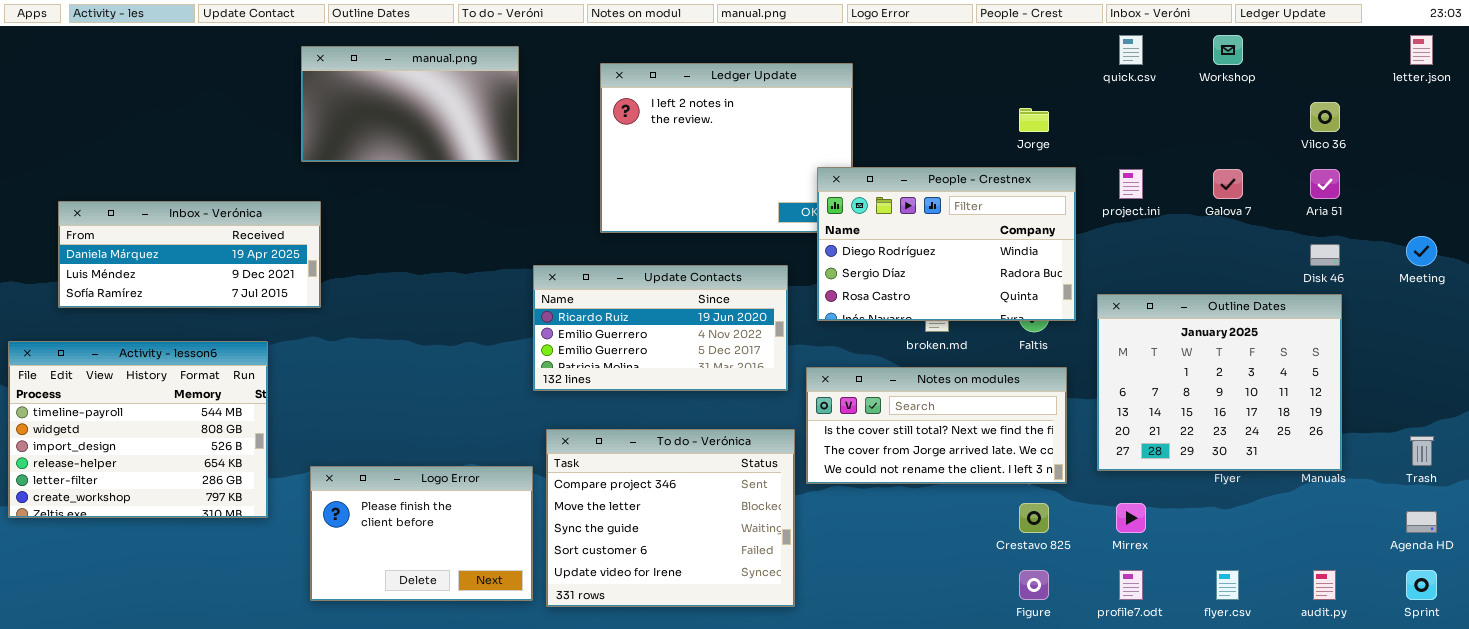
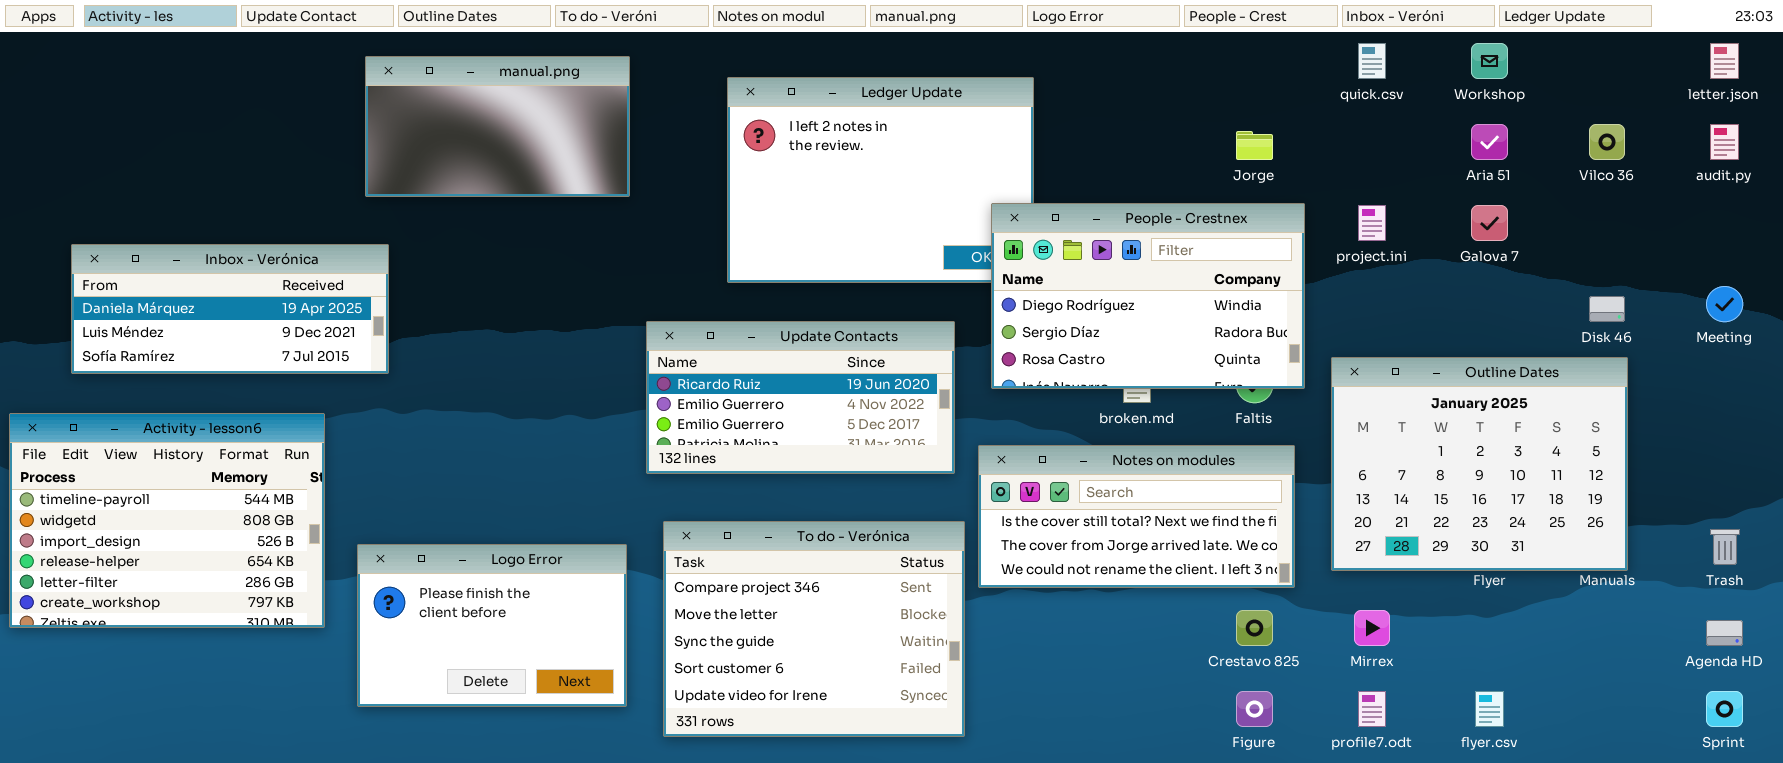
Aria 51: [1310,169,1340,199] -> [1471,124,1508,160], moved
Logo Error: [310,466,533,601] -> [357,544,627,707], moved
audit.py: [1313,570,1336,600] -> [1710,124,1739,160], moved

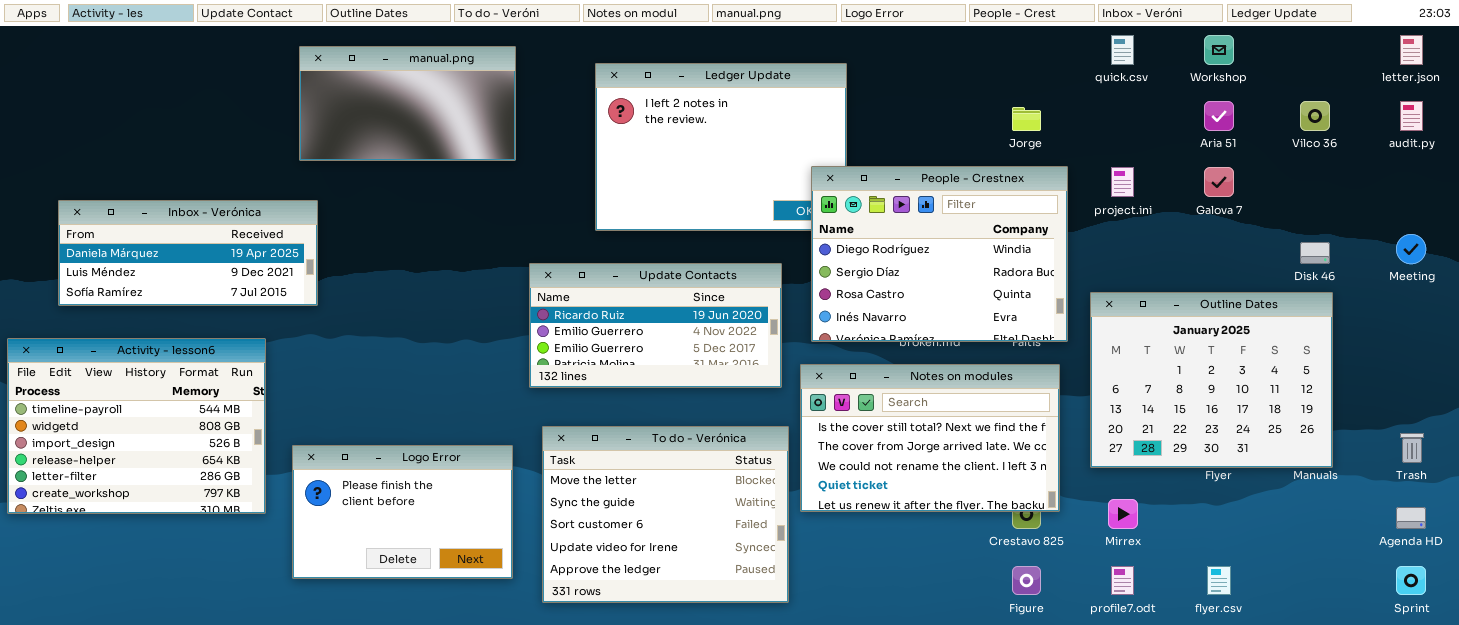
People - Crestnex: [991,203,1305,389] -> [811,166,1068,342], resized
Notes on modules: [978,445,1295,588] -> [800,364,1060,512], resized
To do - Verónica: [663,521,965,737] -> [542,426,789,603], scrolled down 1 row

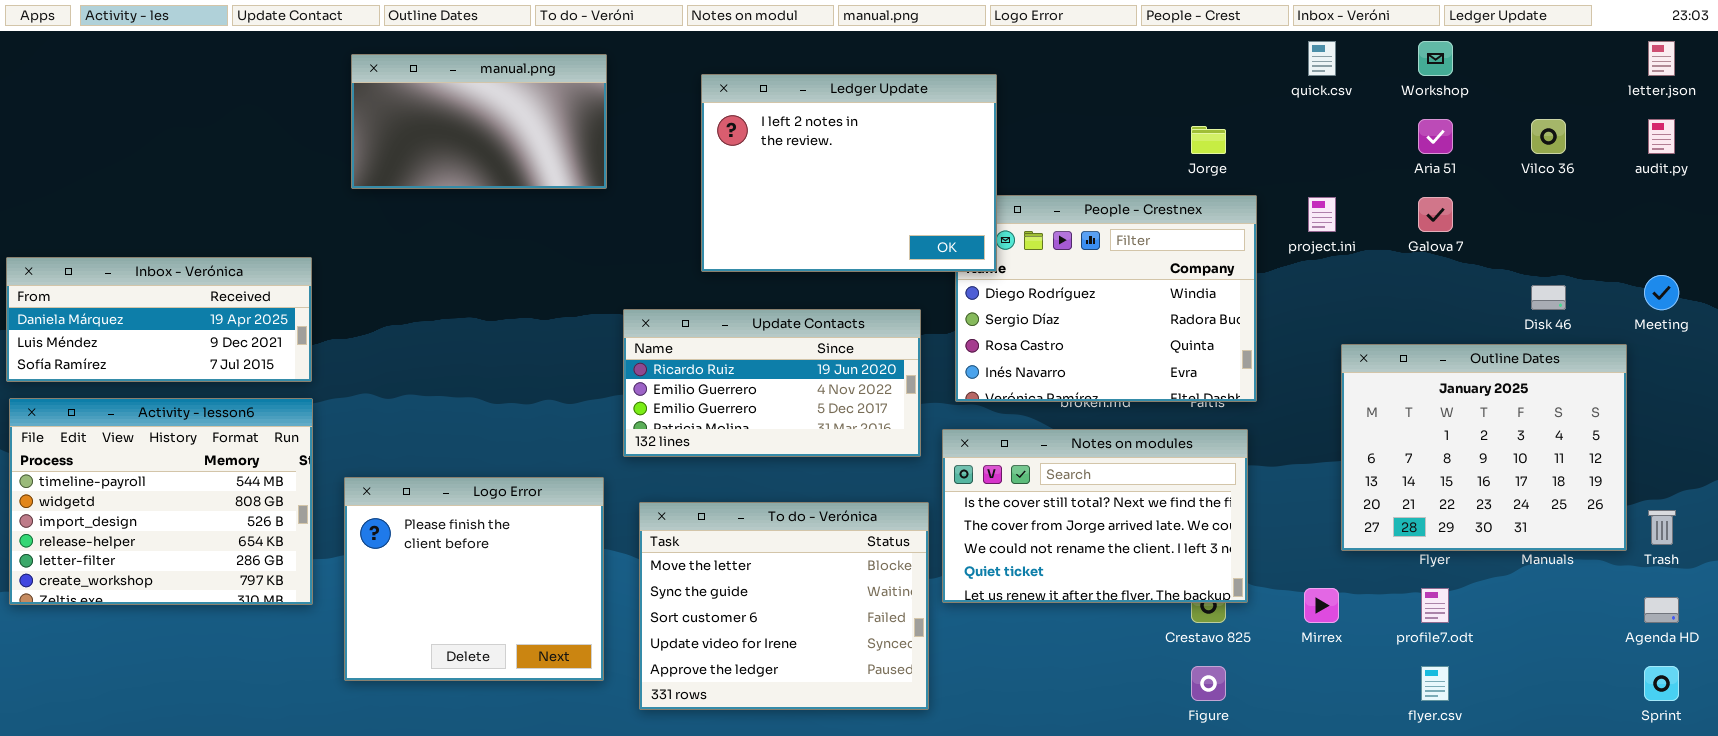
Ledger Update: [595,63,847,231] -> [701,74,997,272], raised
Inbox - Verónica: [58,200,318,306] -> [6,257,312,382], moved
Outline Dates: [1090,292,1333,468] -> [1341,344,1627,551], moved
Logo Error: [292,445,513,579] -> [344,477,604,681], resized
profile7.odt: [1111,566,1134,595] -> [1421,588,1449,623], moved

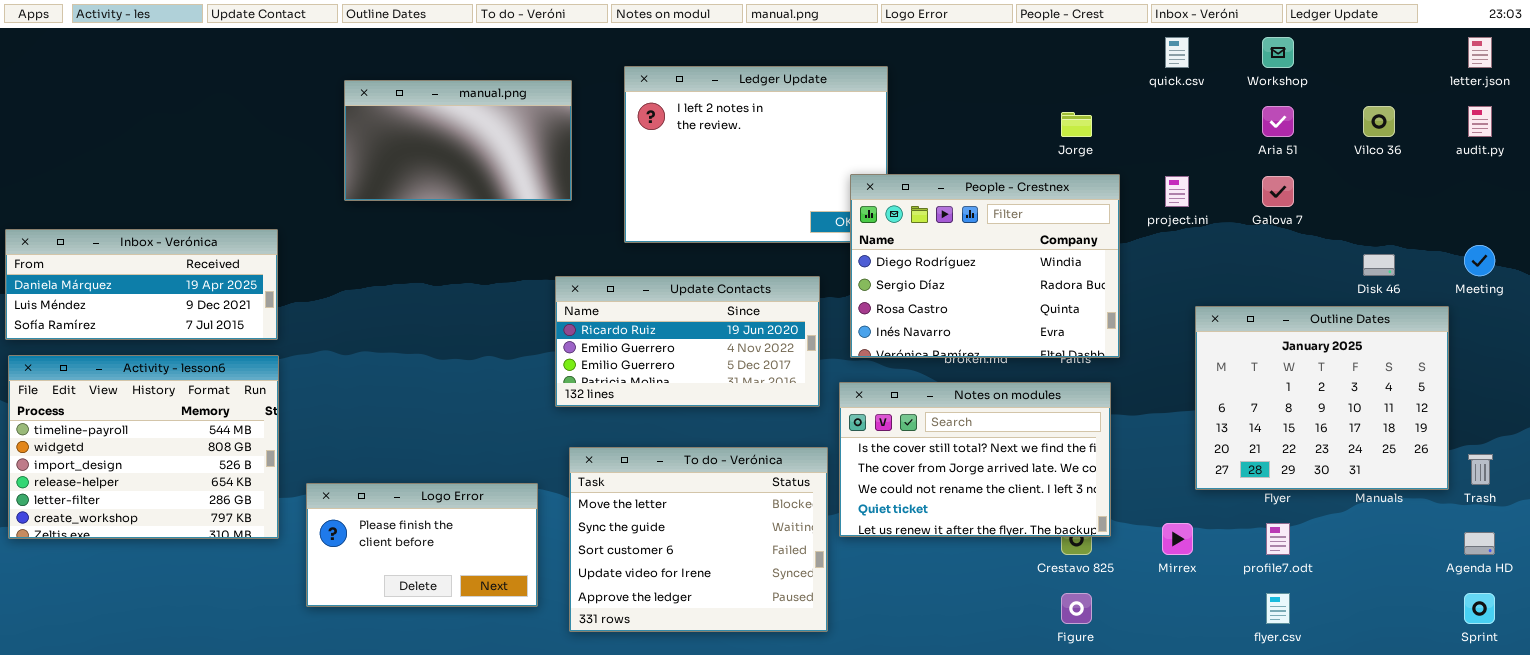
manual.png: [351,54,607,189] -> [344,80,572,201], moved
People - Crestnex: [955,195,1257,402] -> [850,174,1120,358], raised
Logo Error: [344,477,604,681] -> [306,483,538,607], resized

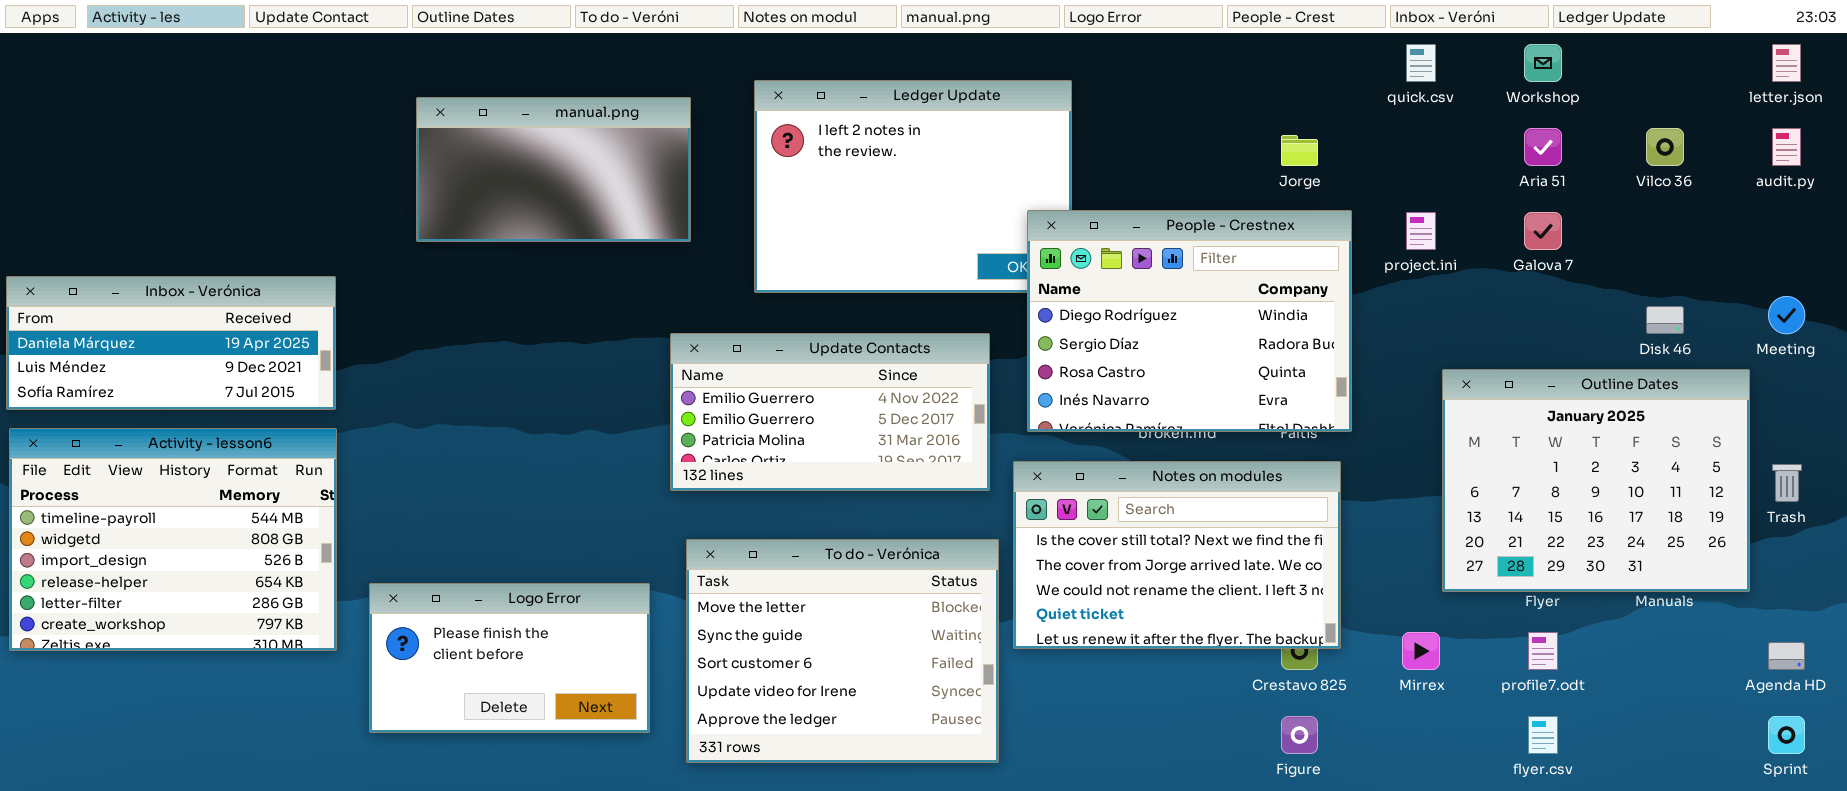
Update Contacts: [555,276,820,407] -> [670,333,990,491], scrolled down 1 row
Trash: [1468,454,1493,485] -> [1772,464,1802,502], moved

